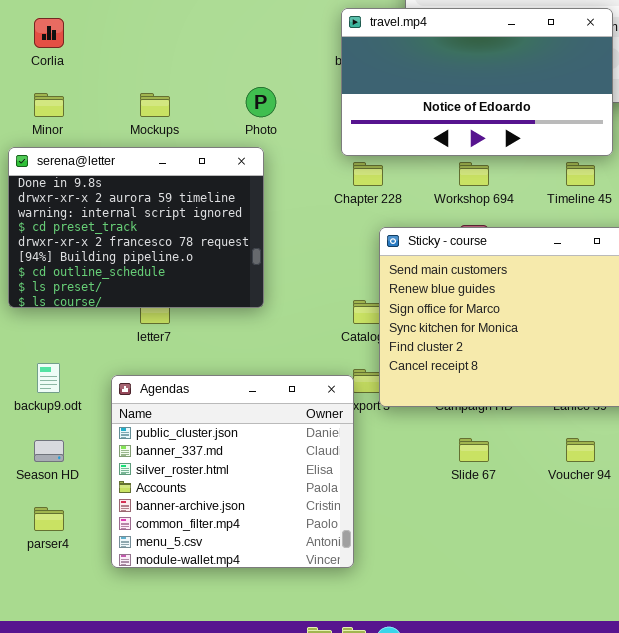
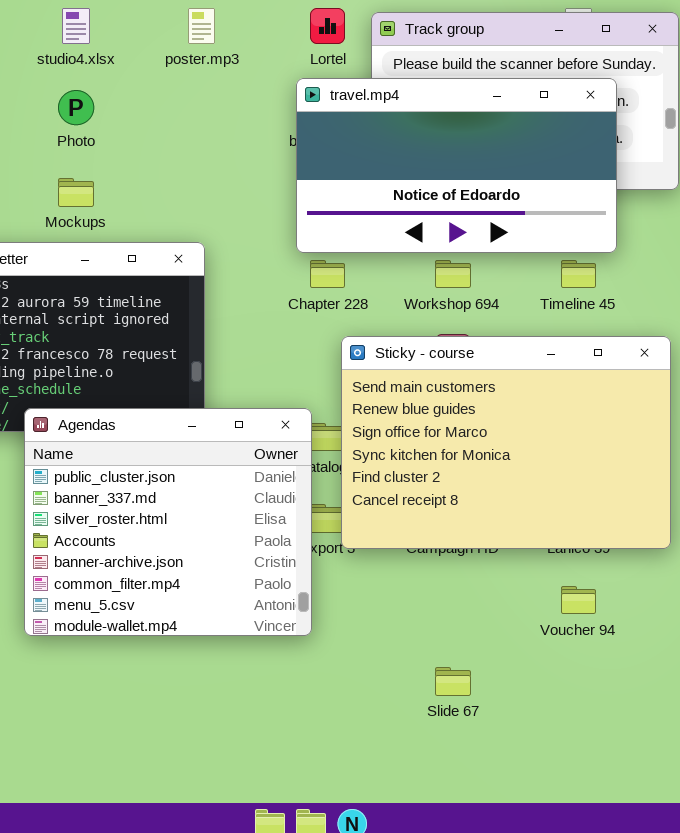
Photo: [246,87,276,117] -> [58,90,94,125], moved
Agendas: [111,375,354,568] -> [24,408,312,636], moved
Slide 67: [459,438,489,462] -> [435,667,471,696], moved

